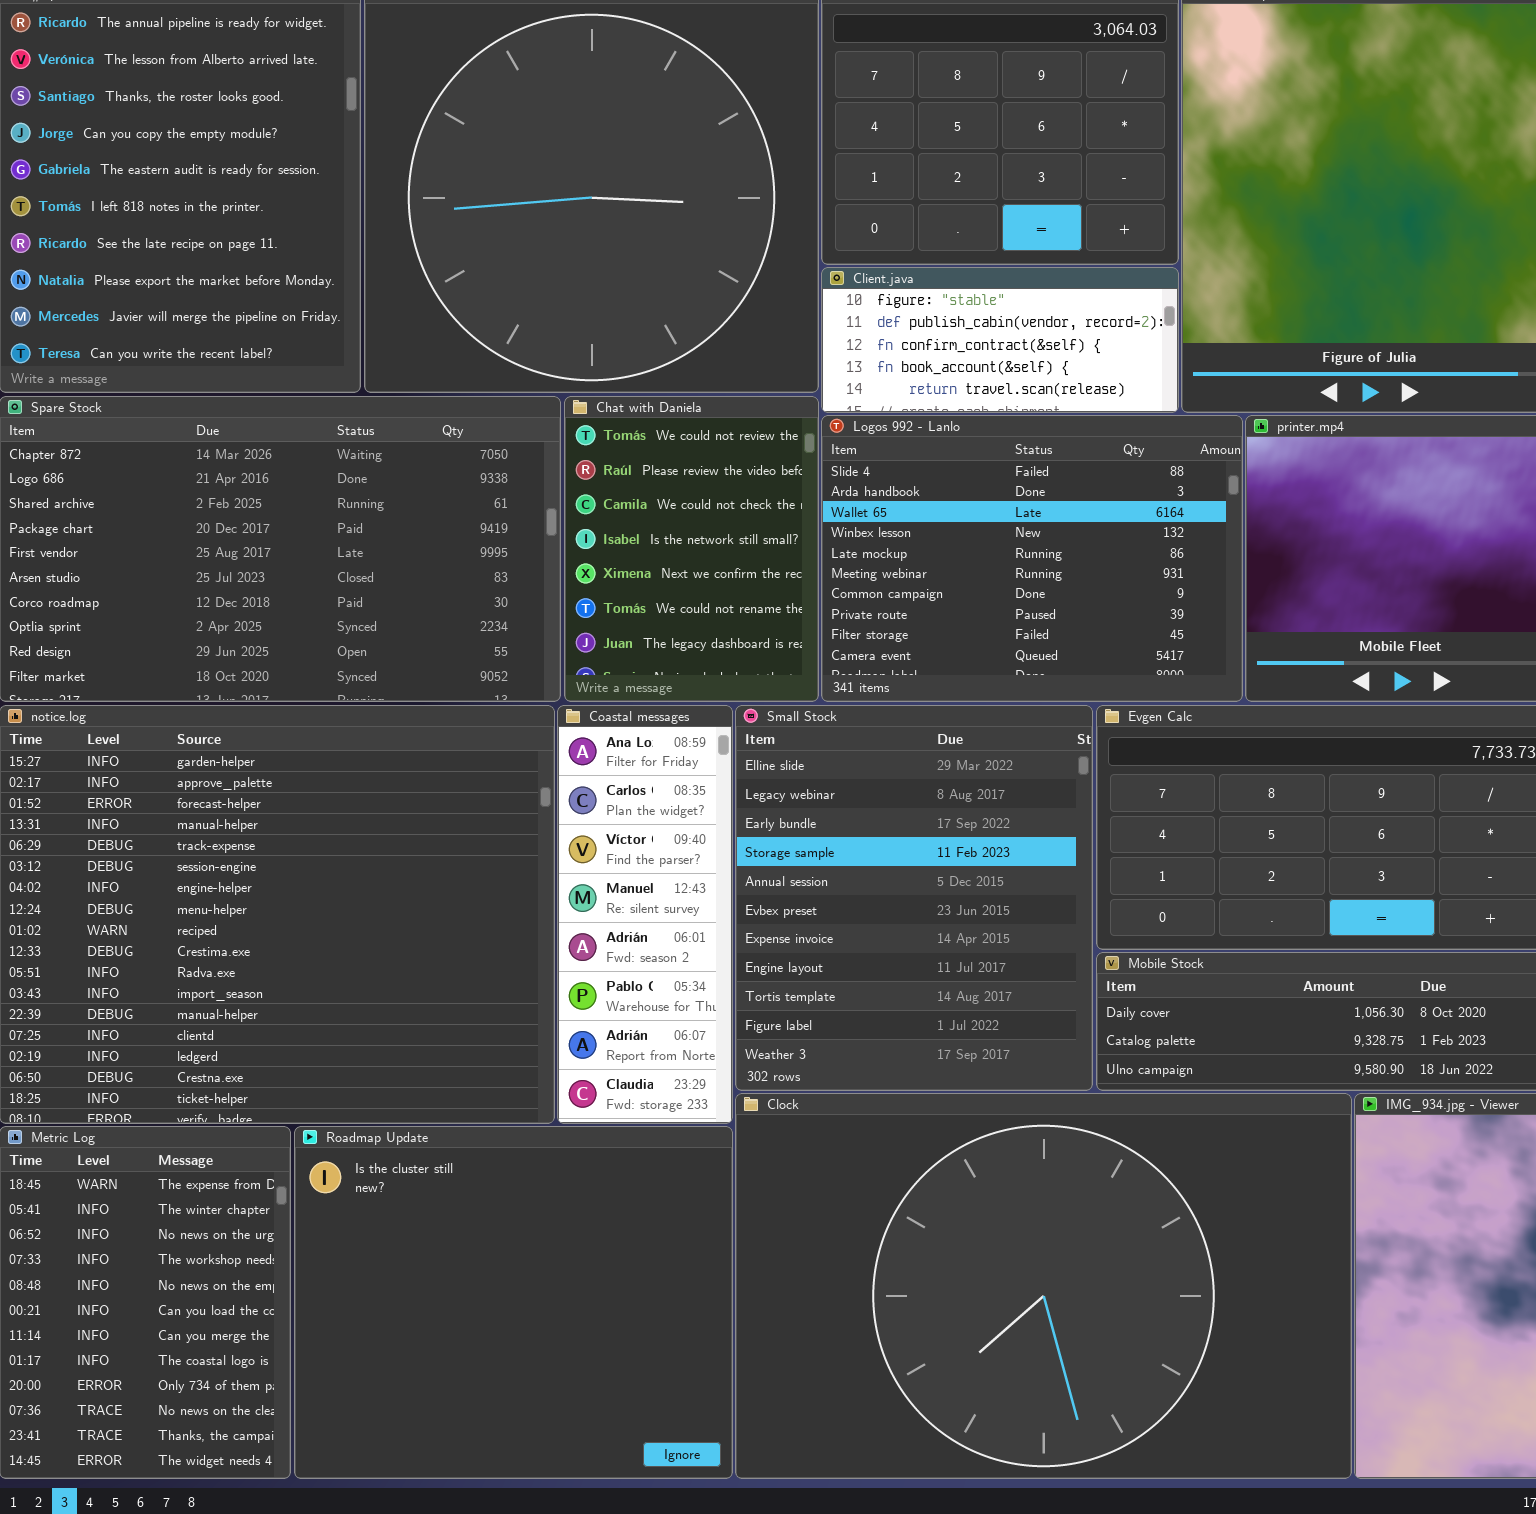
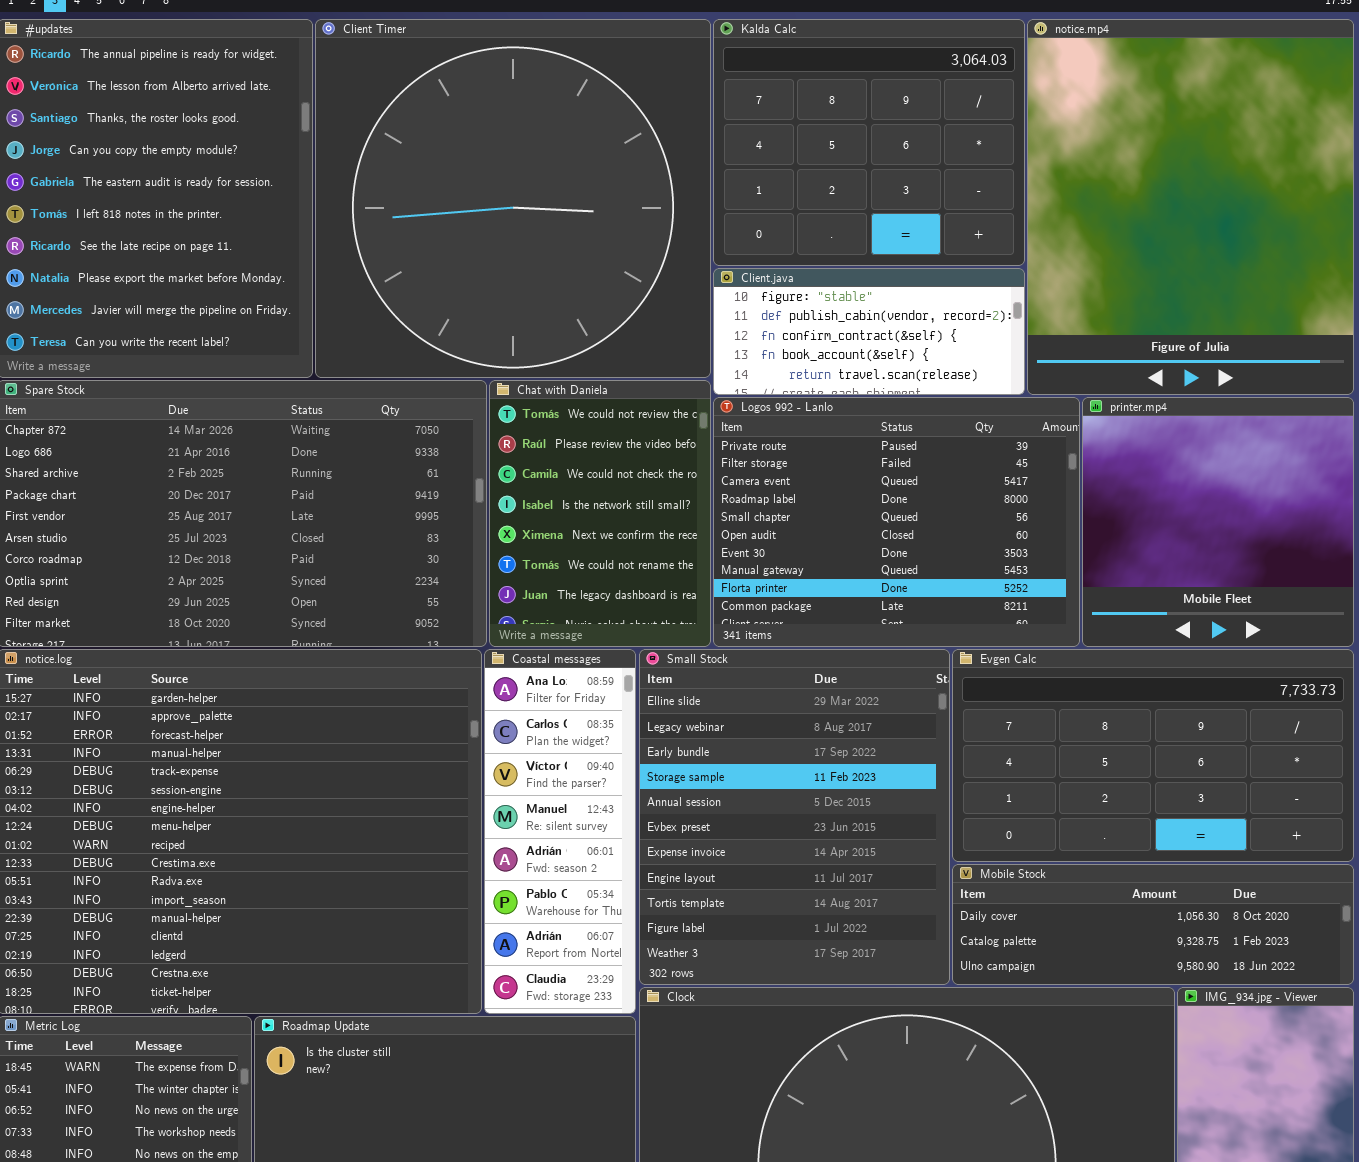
Logos 992 - Lanlo: [821,415,1243,702] -> [713,397,1080,647], scrolled down 7 rows

